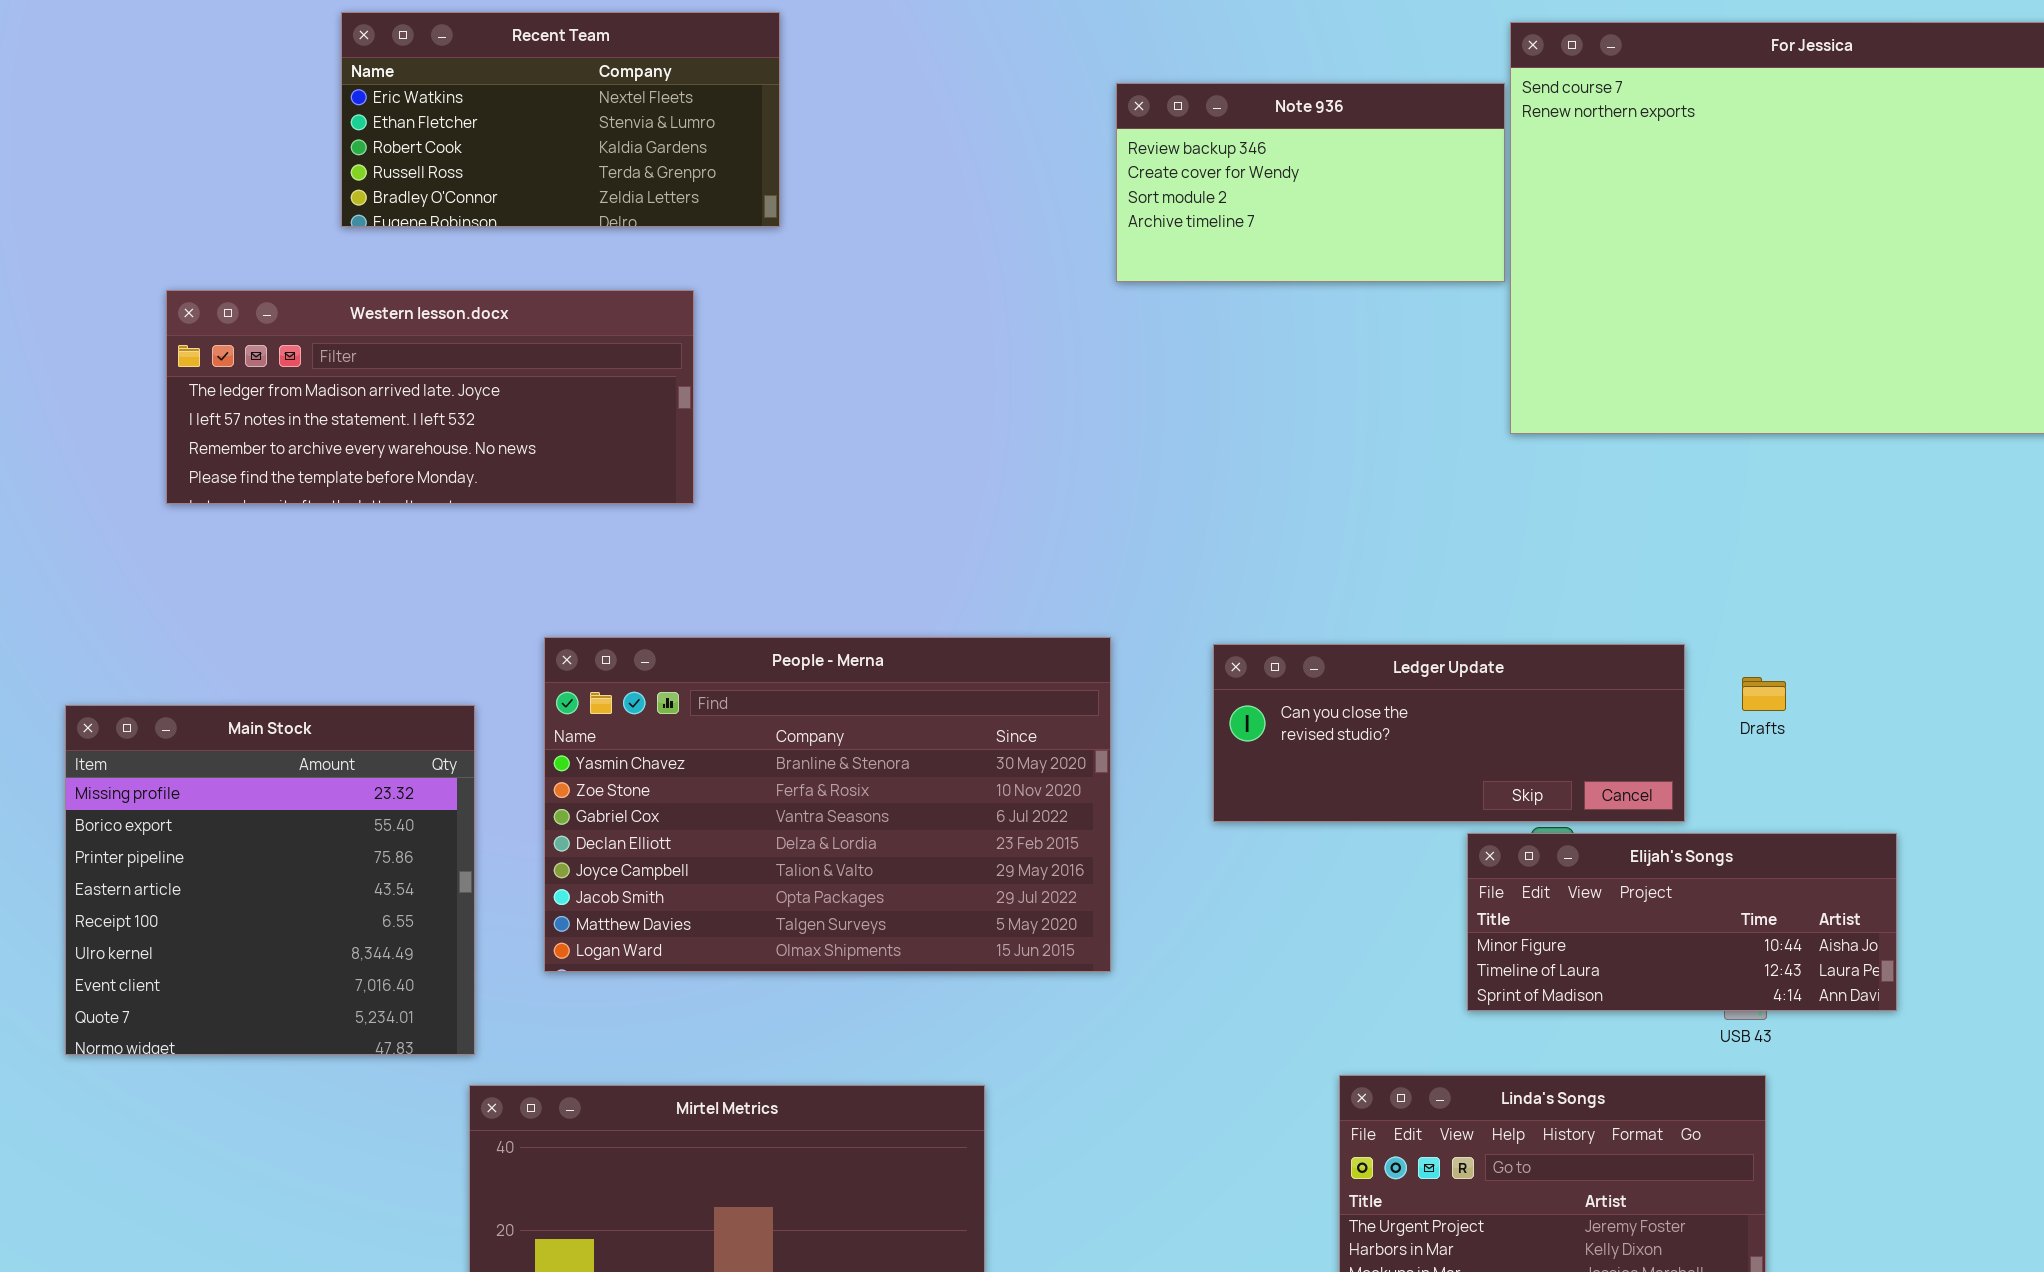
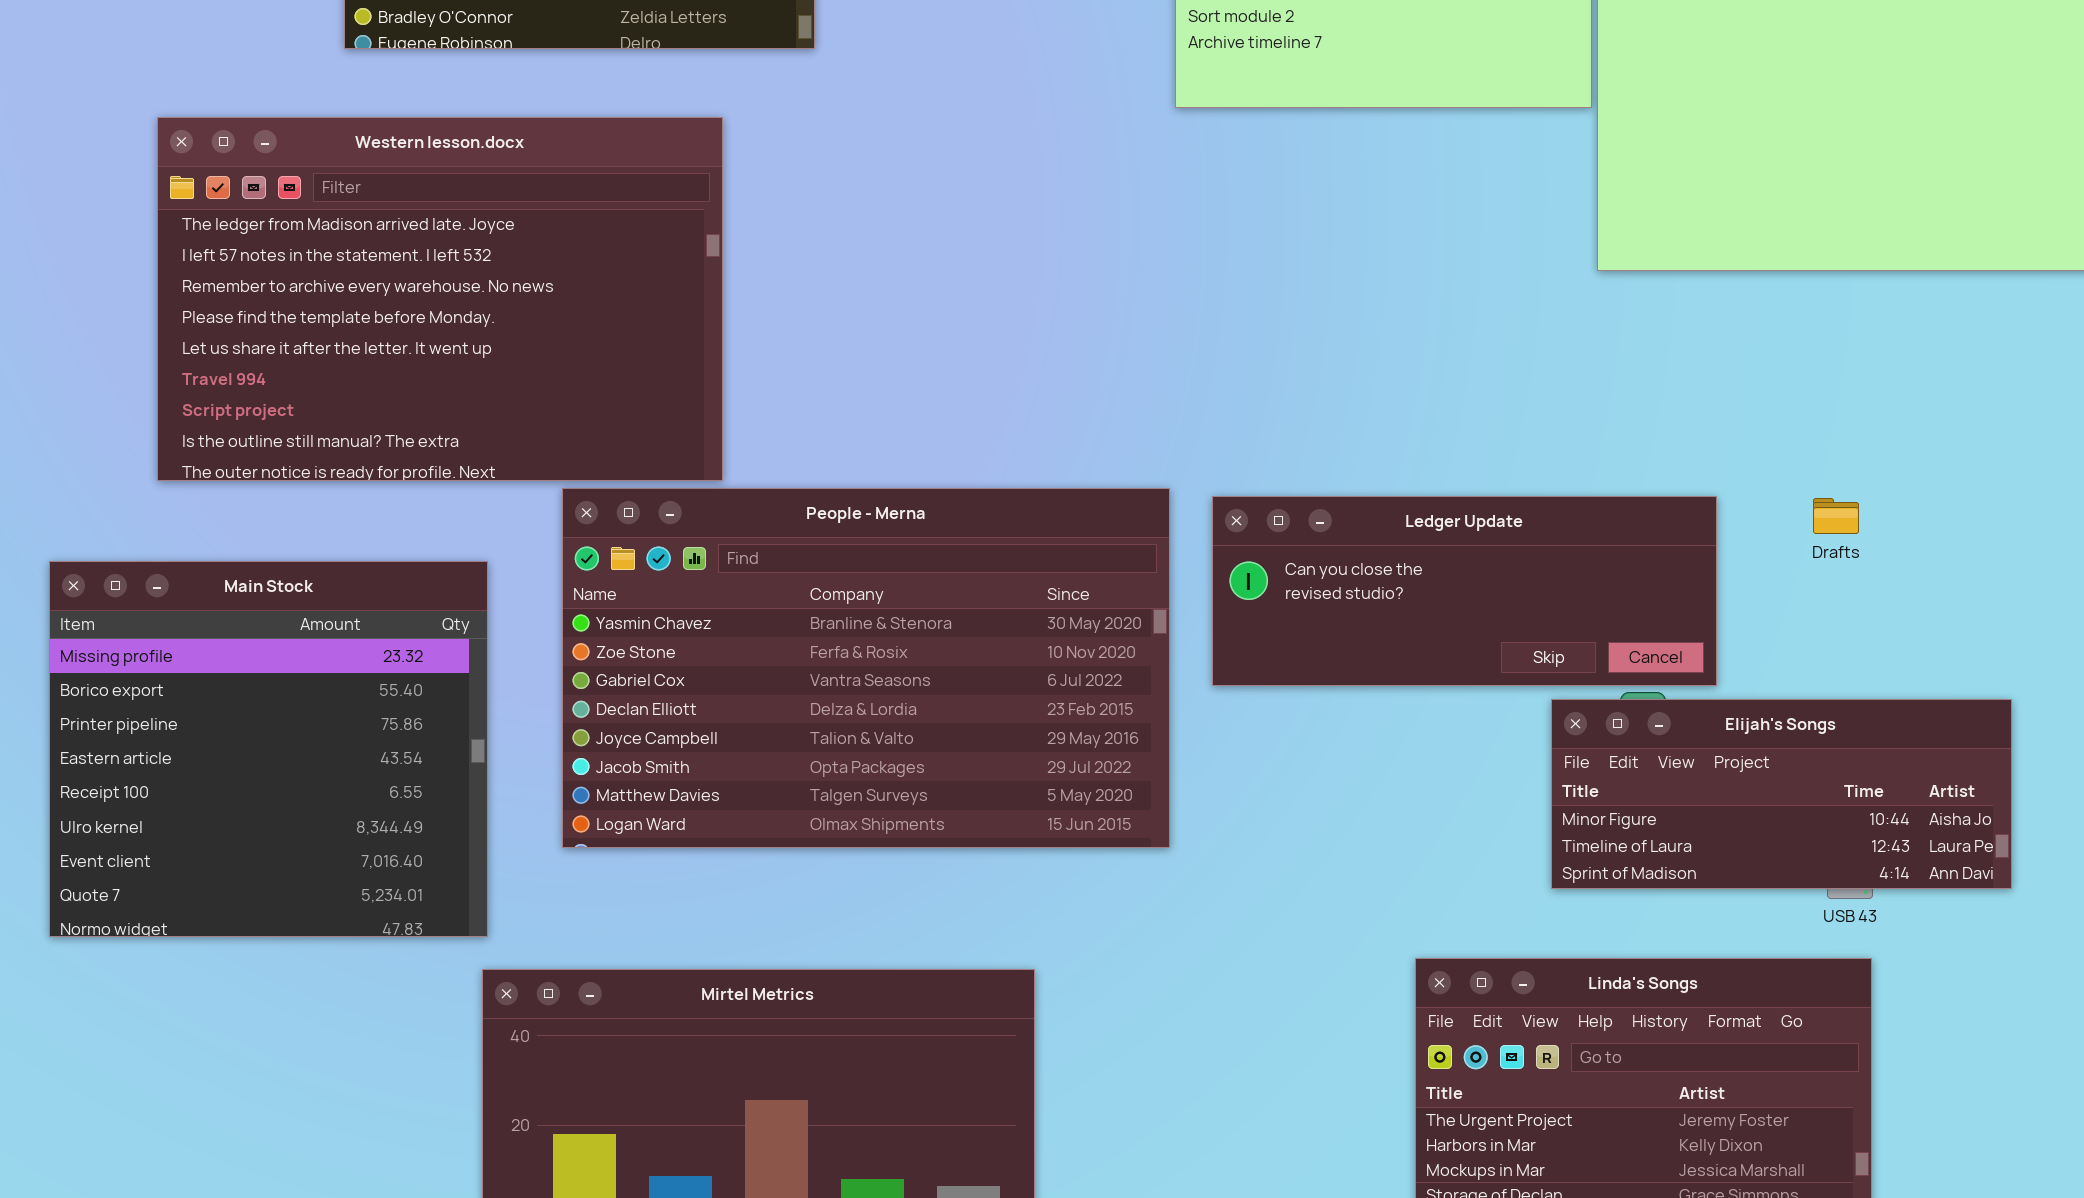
Western lesson.docx: [166,290,694,504] -> [157,117,723,481], resized
Ledger Update: [1213,644,1685,822] -> [1212,496,1717,686], moved
Drafts: [1742,677,1786,711] -> [1813,498,1859,534], moved

